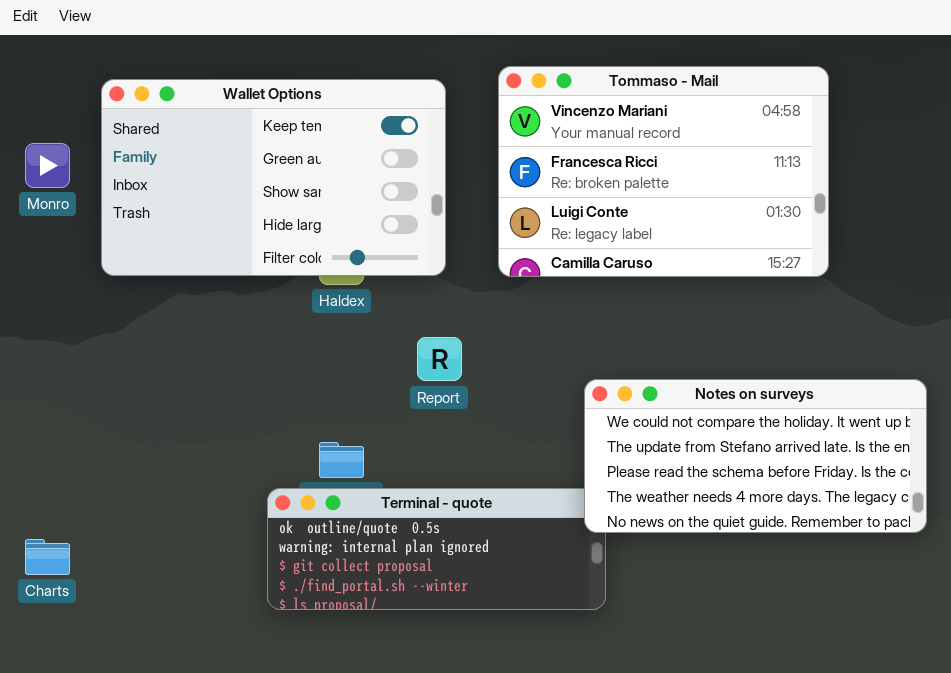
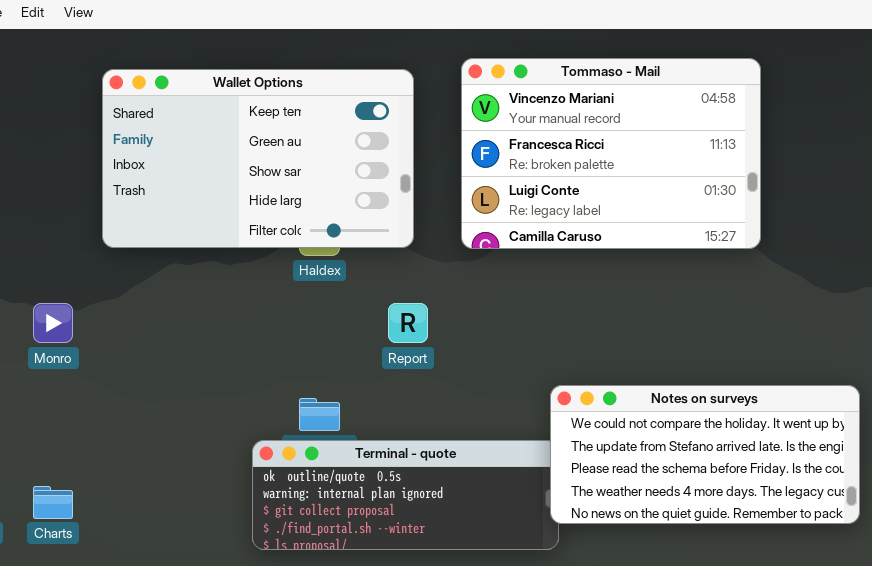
Monro: [25,143,70,188] -> [33,303,73,343], moved
Notes on surveys: [584,379,927,533] -> [550,385,860,524], moved

